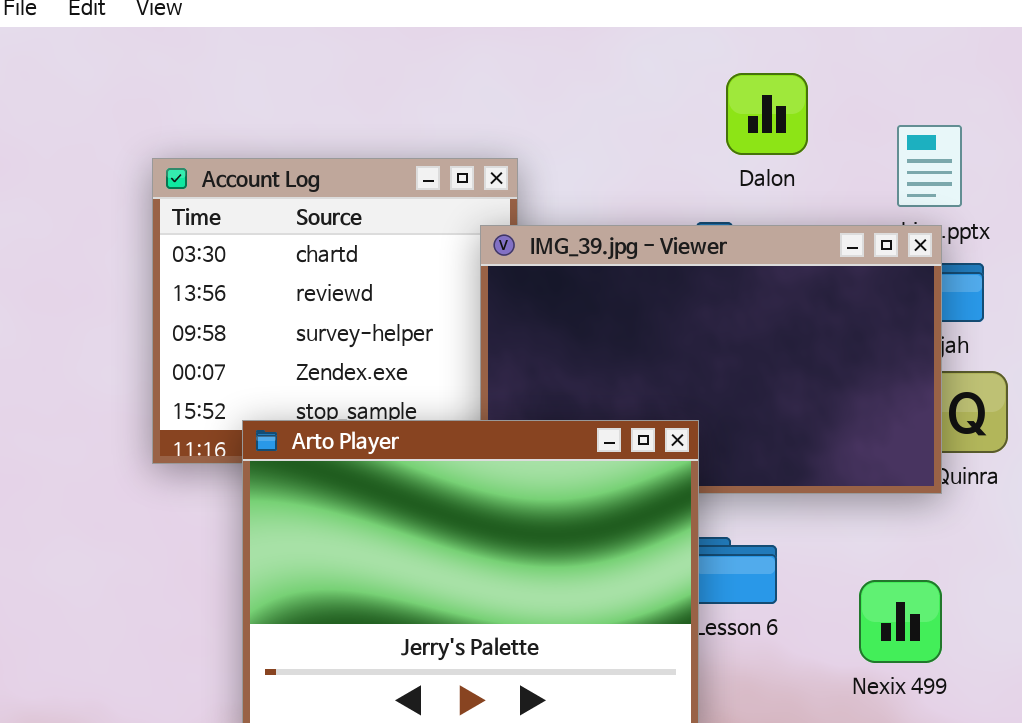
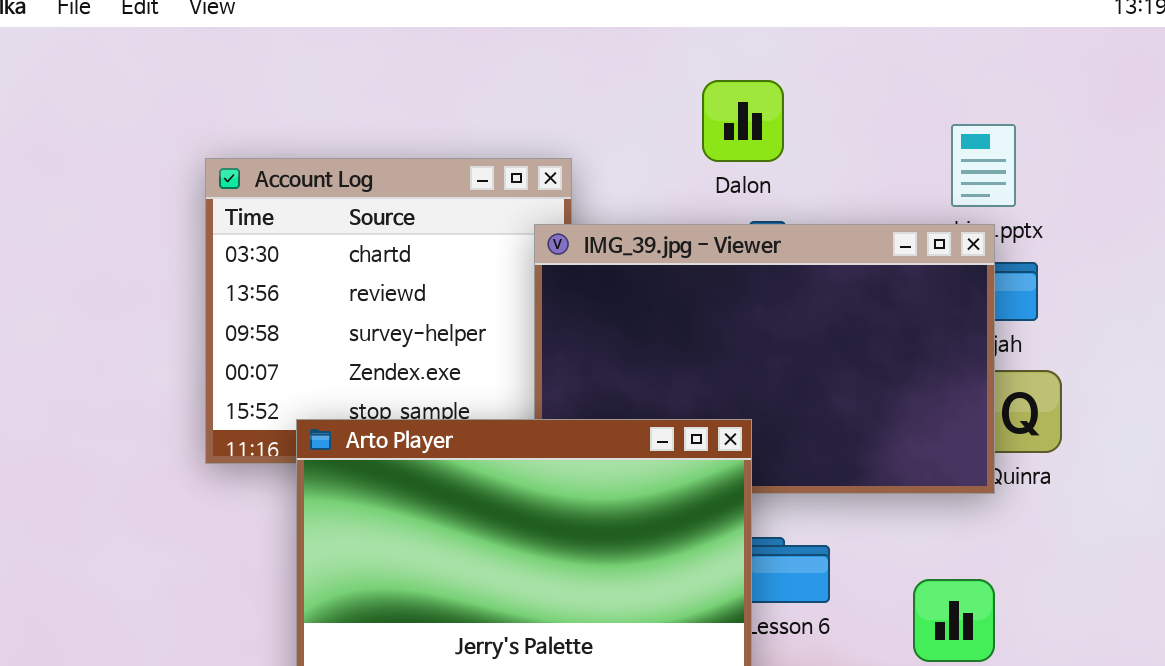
Dalon: [726,73,808,155] -> [702,80,784,162], moved

